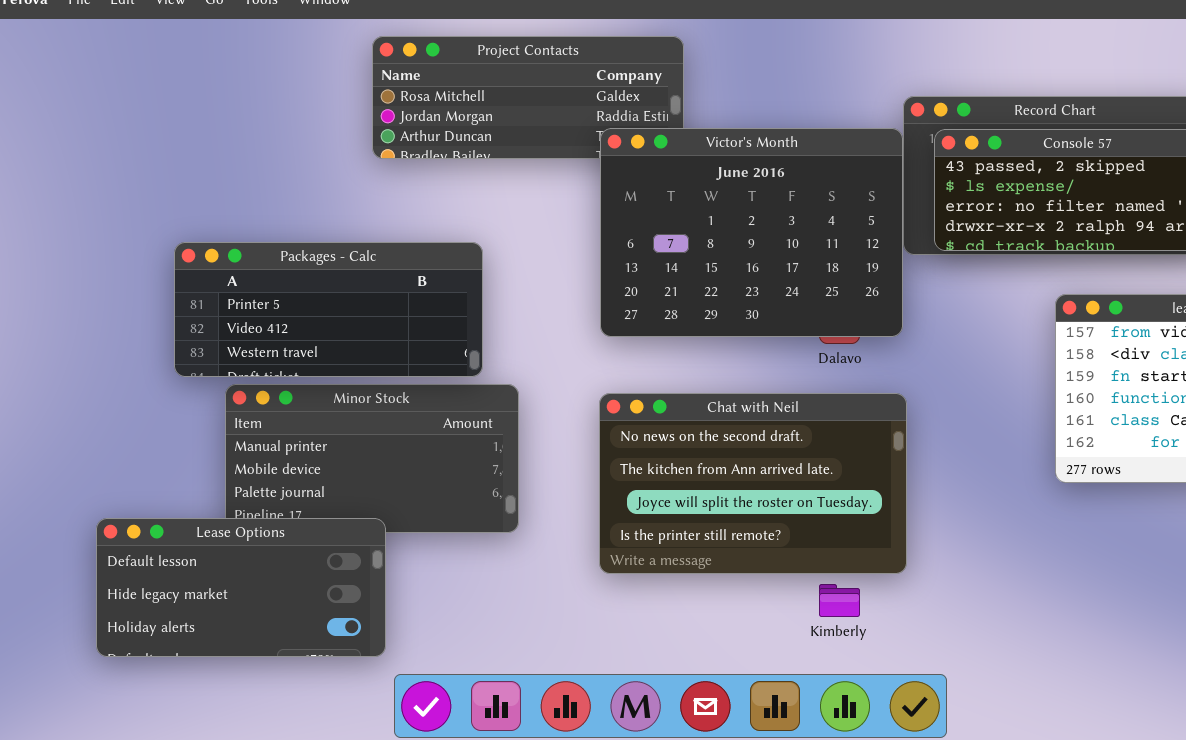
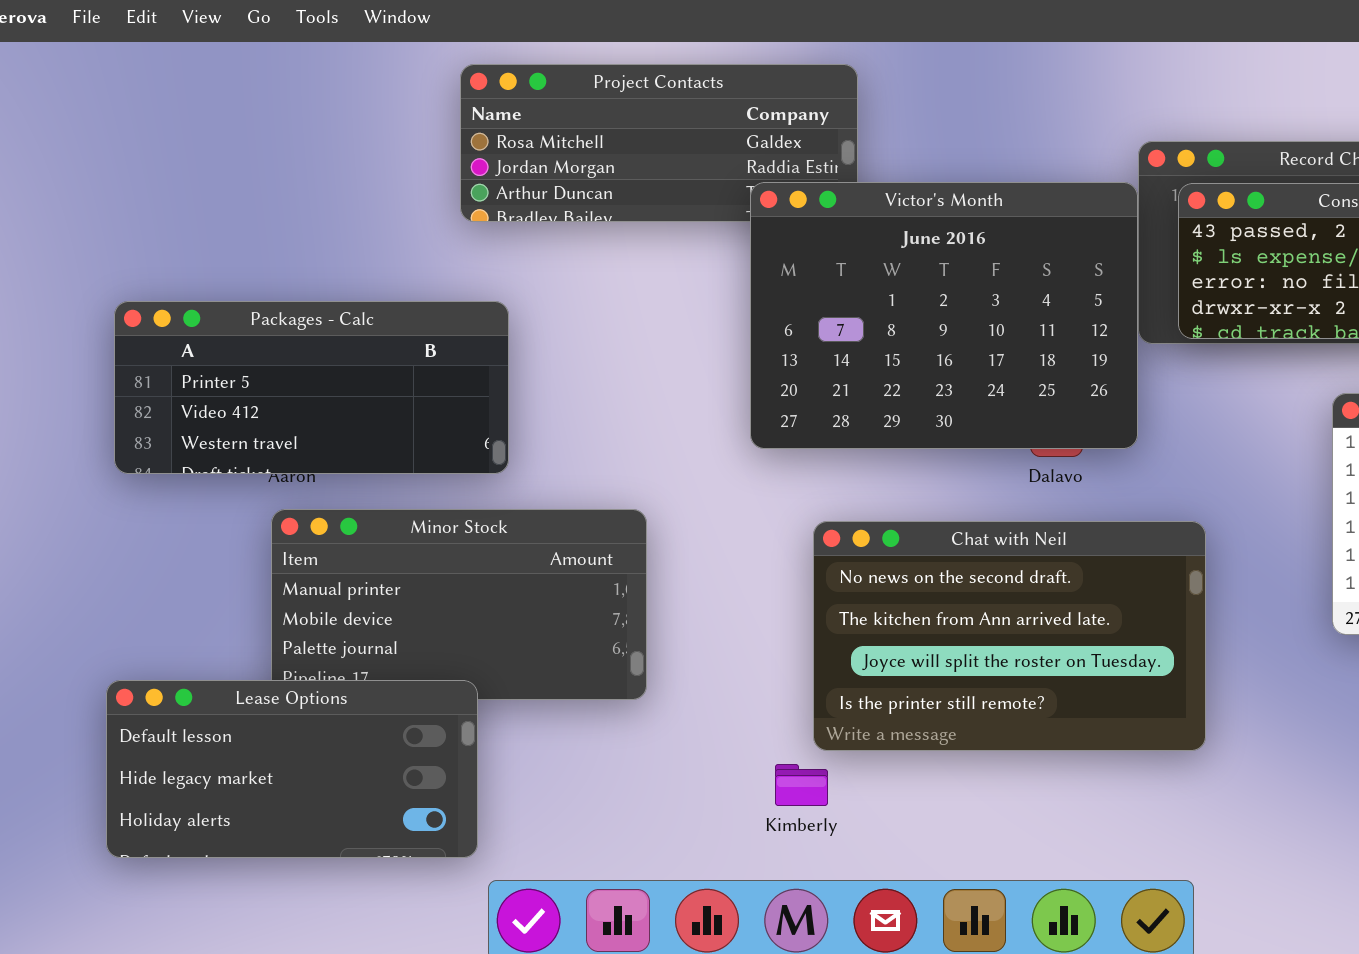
Packages - Calc: [174,242,483,377] -> [114,301,509,474], moved
Chat with Neil: [599,393,907,574] -> [813,521,1206,751], moved
Kimberly: [819,584,860,617] -> [775,764,828,806], moved

